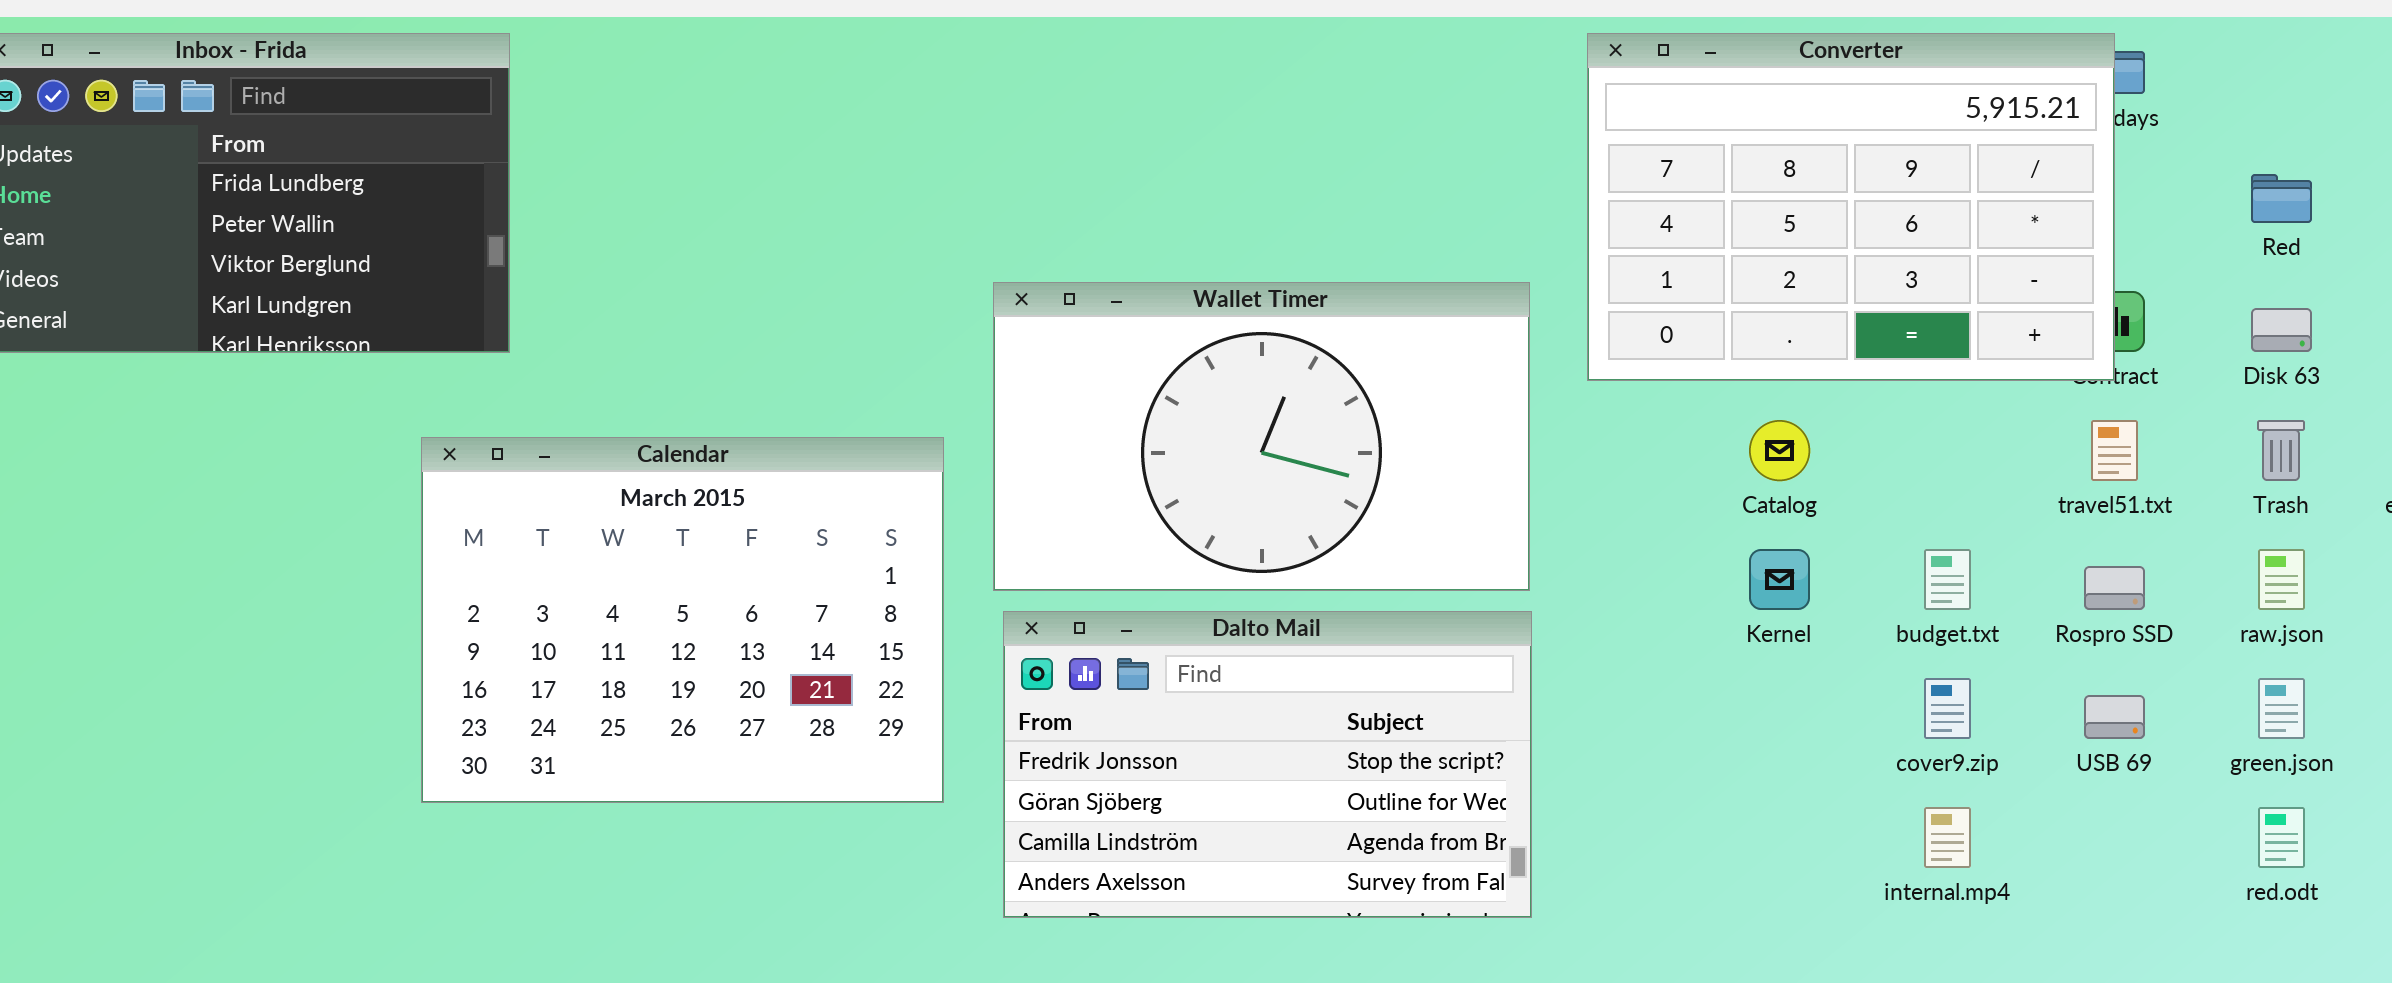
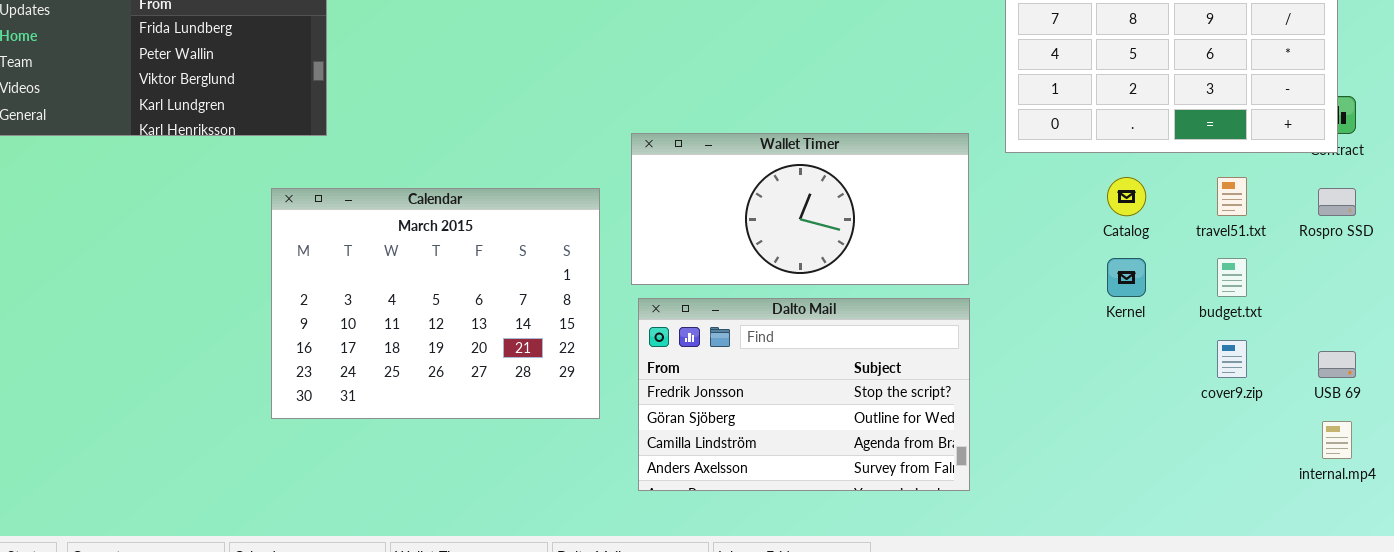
Wallet Timer: [993,282,1530,591] -> [631,133,969,285], resized
travel51.txt: [2091,420,2138,481] -> [1217,177,1247,216], moved
Rospro SSD: [2084,566,2145,610] -> [1318,188,1356,216], moved
internal.mp4: [1924,807,1971,868] -> [1322,421,1352,459], moved

